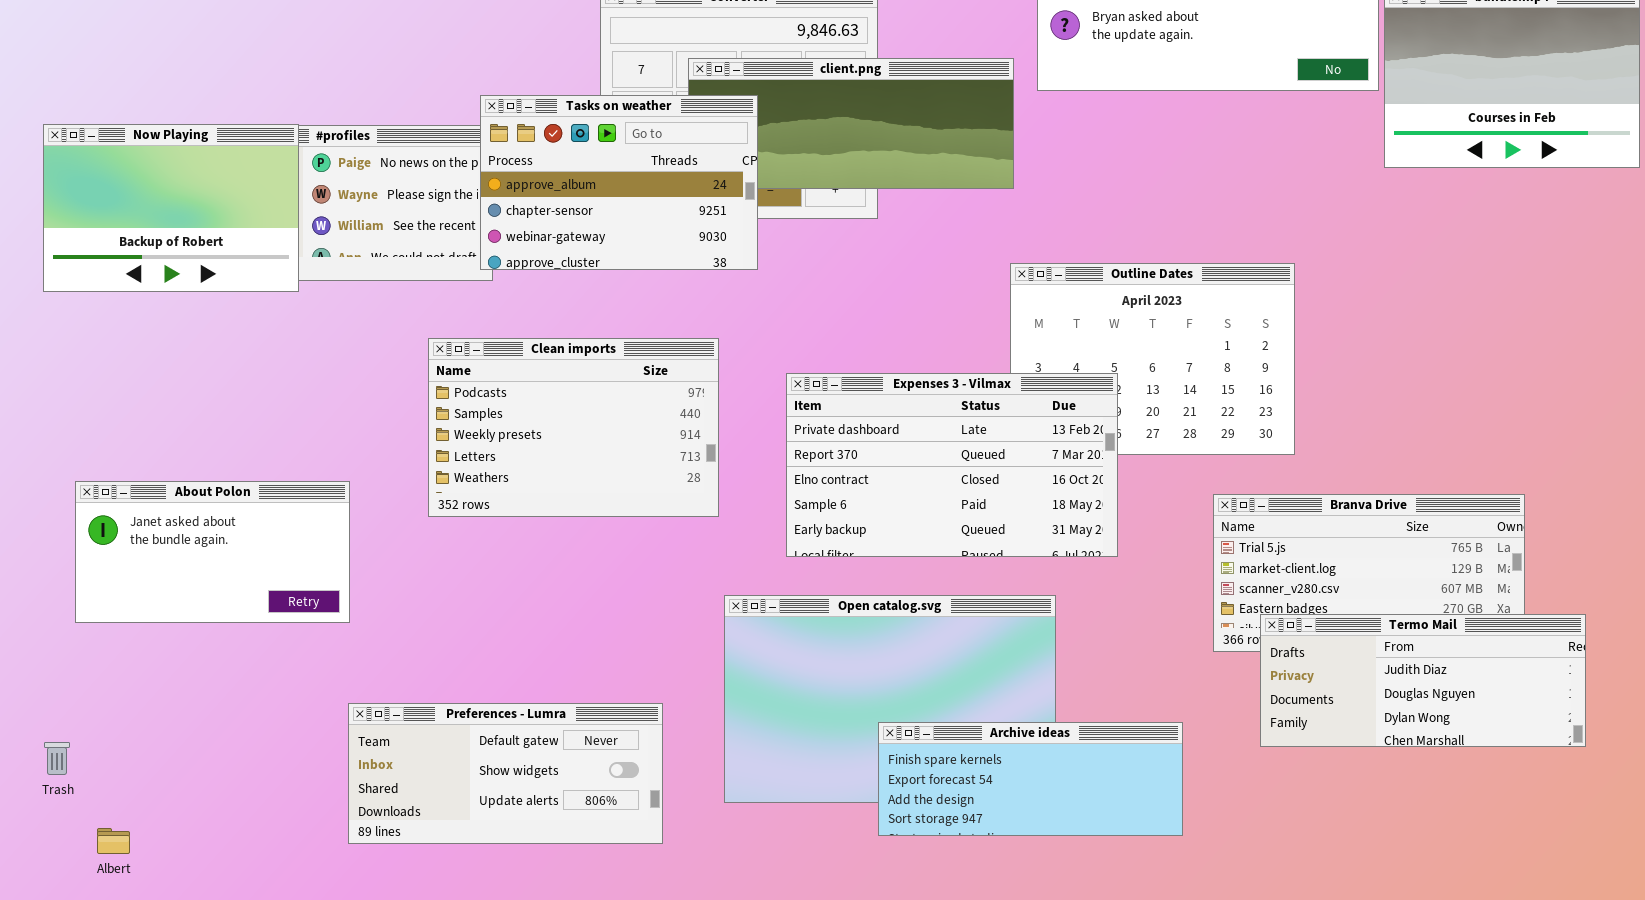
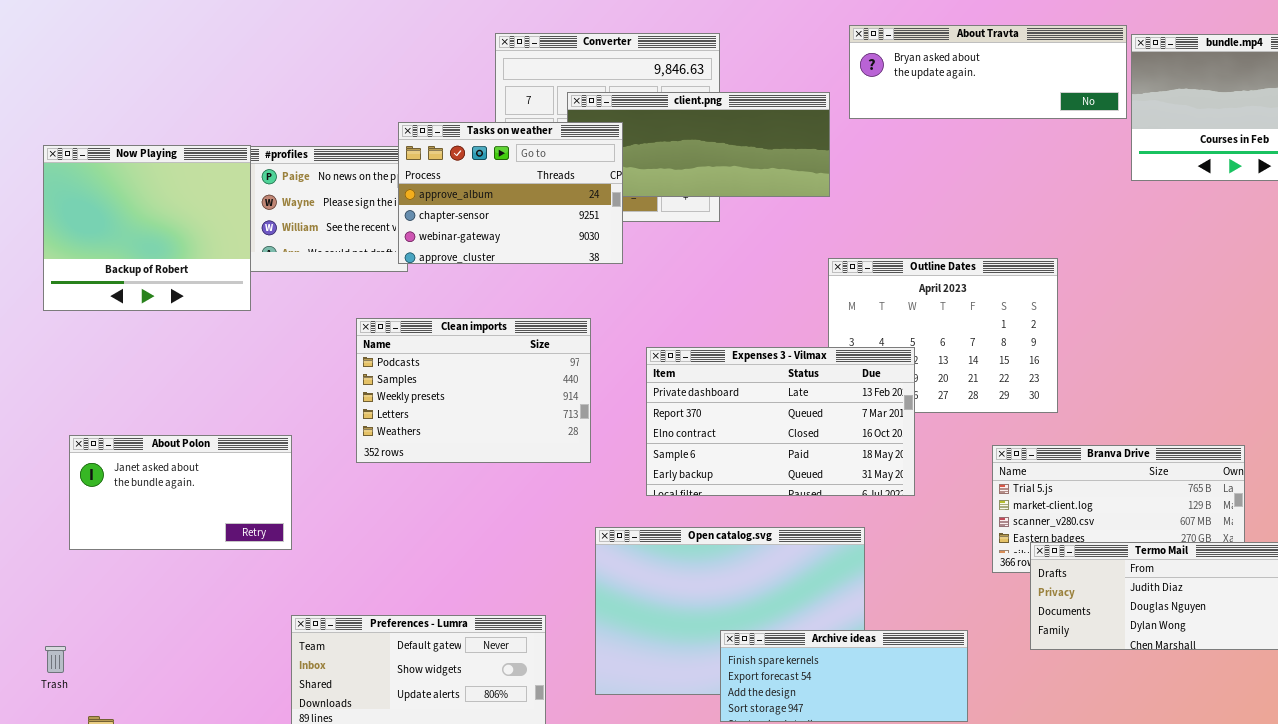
Now Playing: [43,124,299,292] -> [43,145,251,311], resized

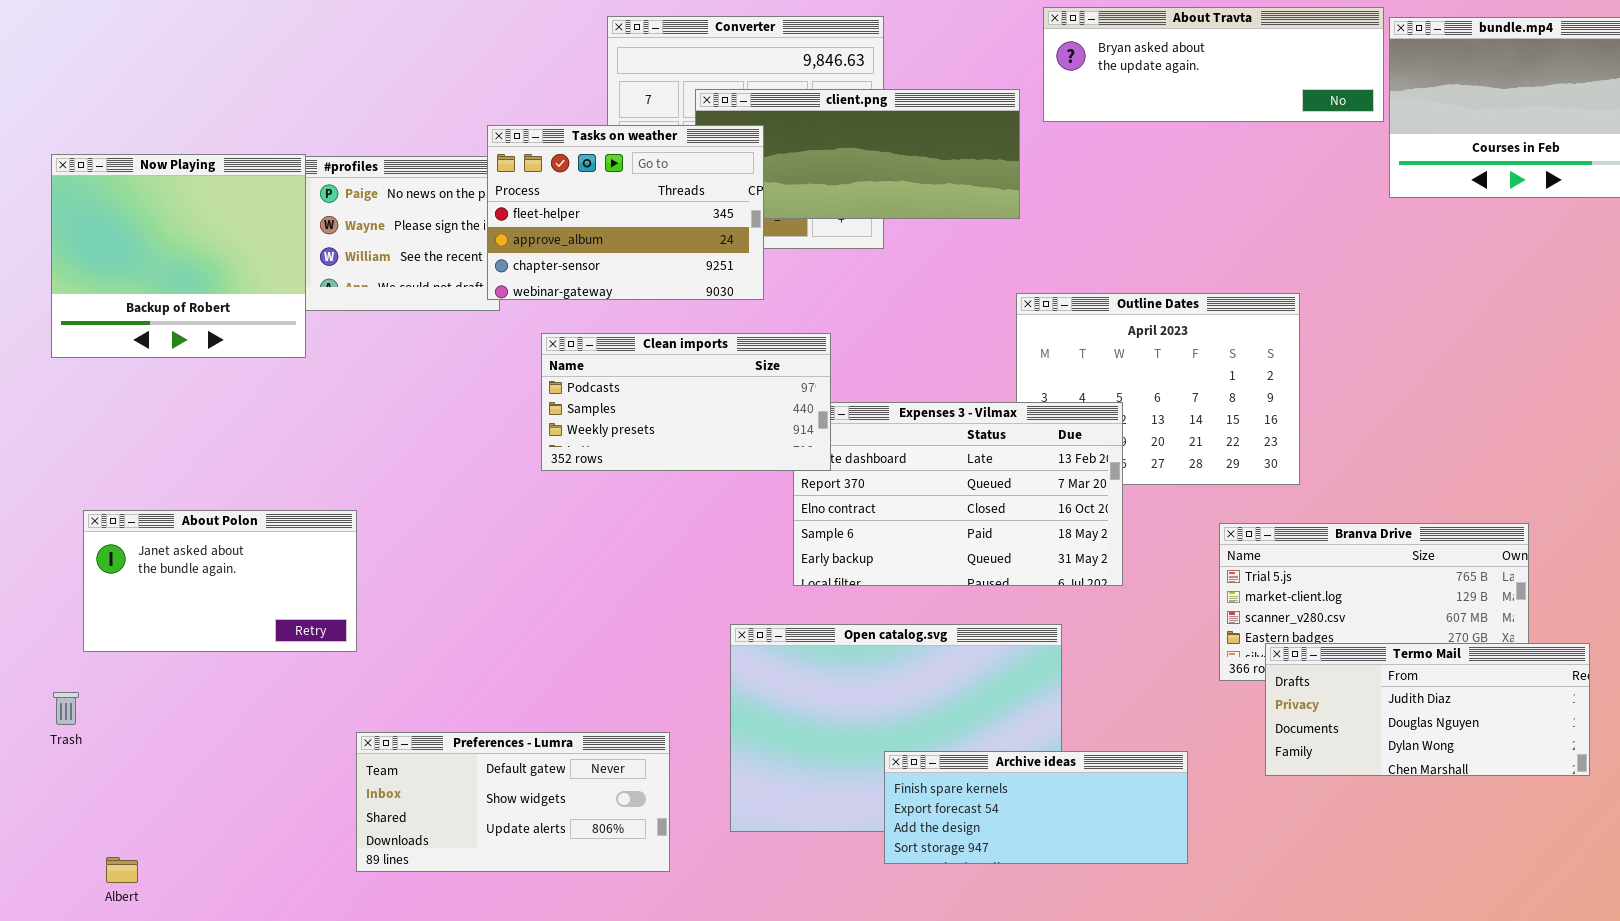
Tasks on weather: [398,122,623,264] -> [487,125,764,300], scrolled up 1 row
Clean imports: [356,318,591,463] -> [541,333,831,471], moved, resized
Trash: [45,646,66,673] -> [53,692,79,725], moved

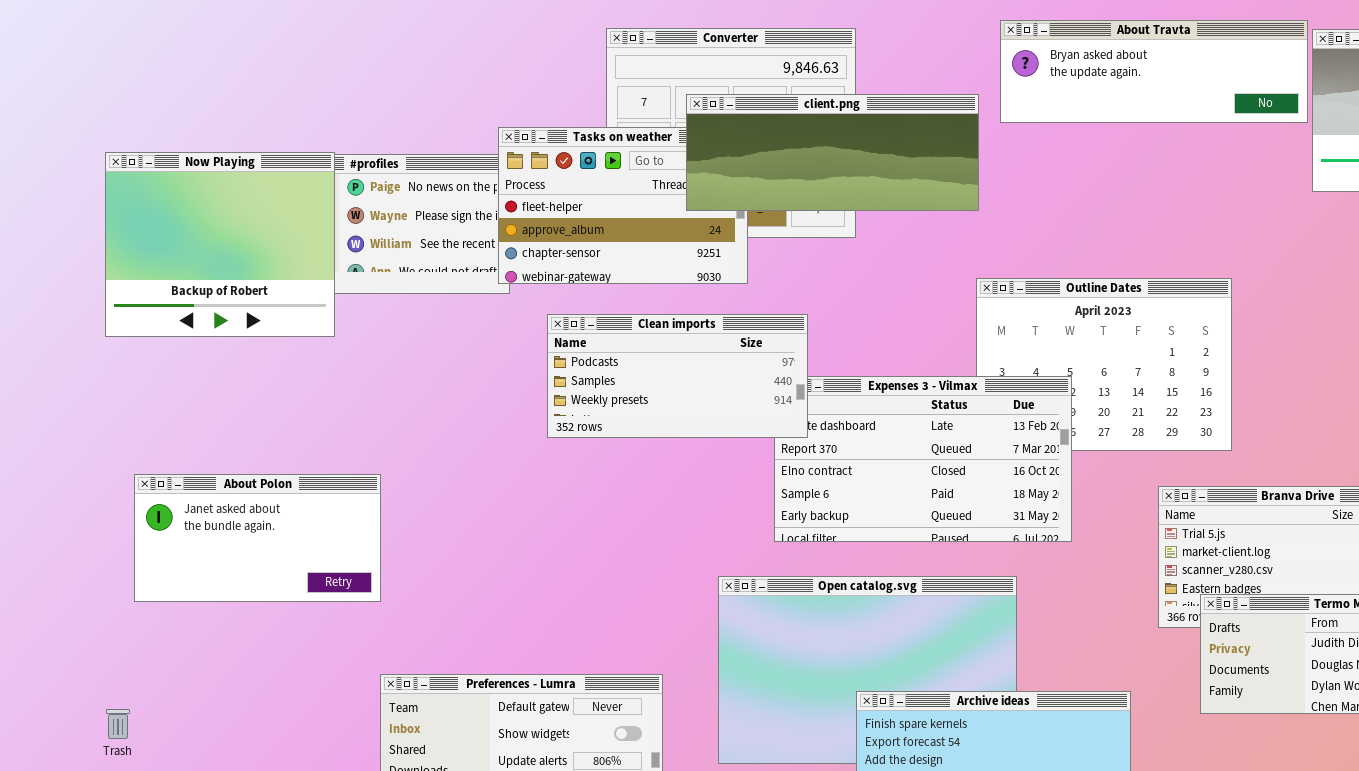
client.png: [695,89,1020,219] -> [686,94,979,211], raised
Trash: [53,692,79,725] -> [106,709,130,739], moved

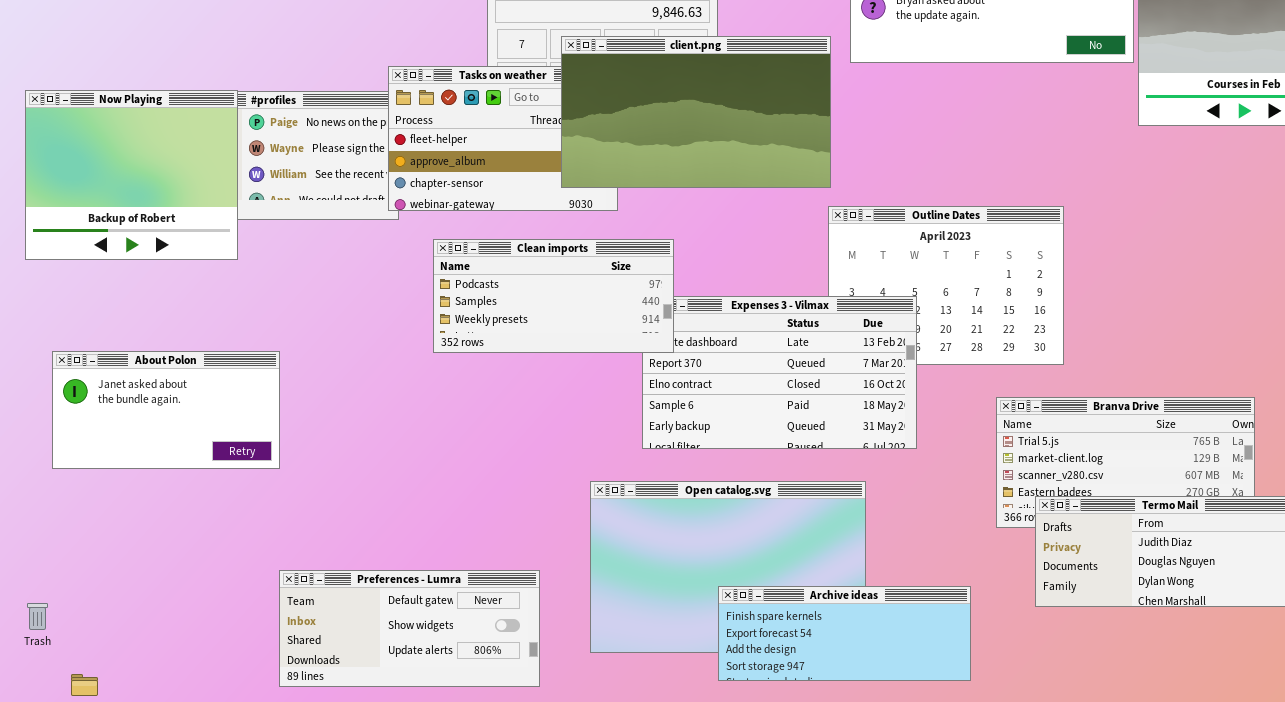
client.png: [686,94,979,211] -> [561,36,831,188], resized
About Polon: [134,474,381,602] -> [52,351,280,469], moved

